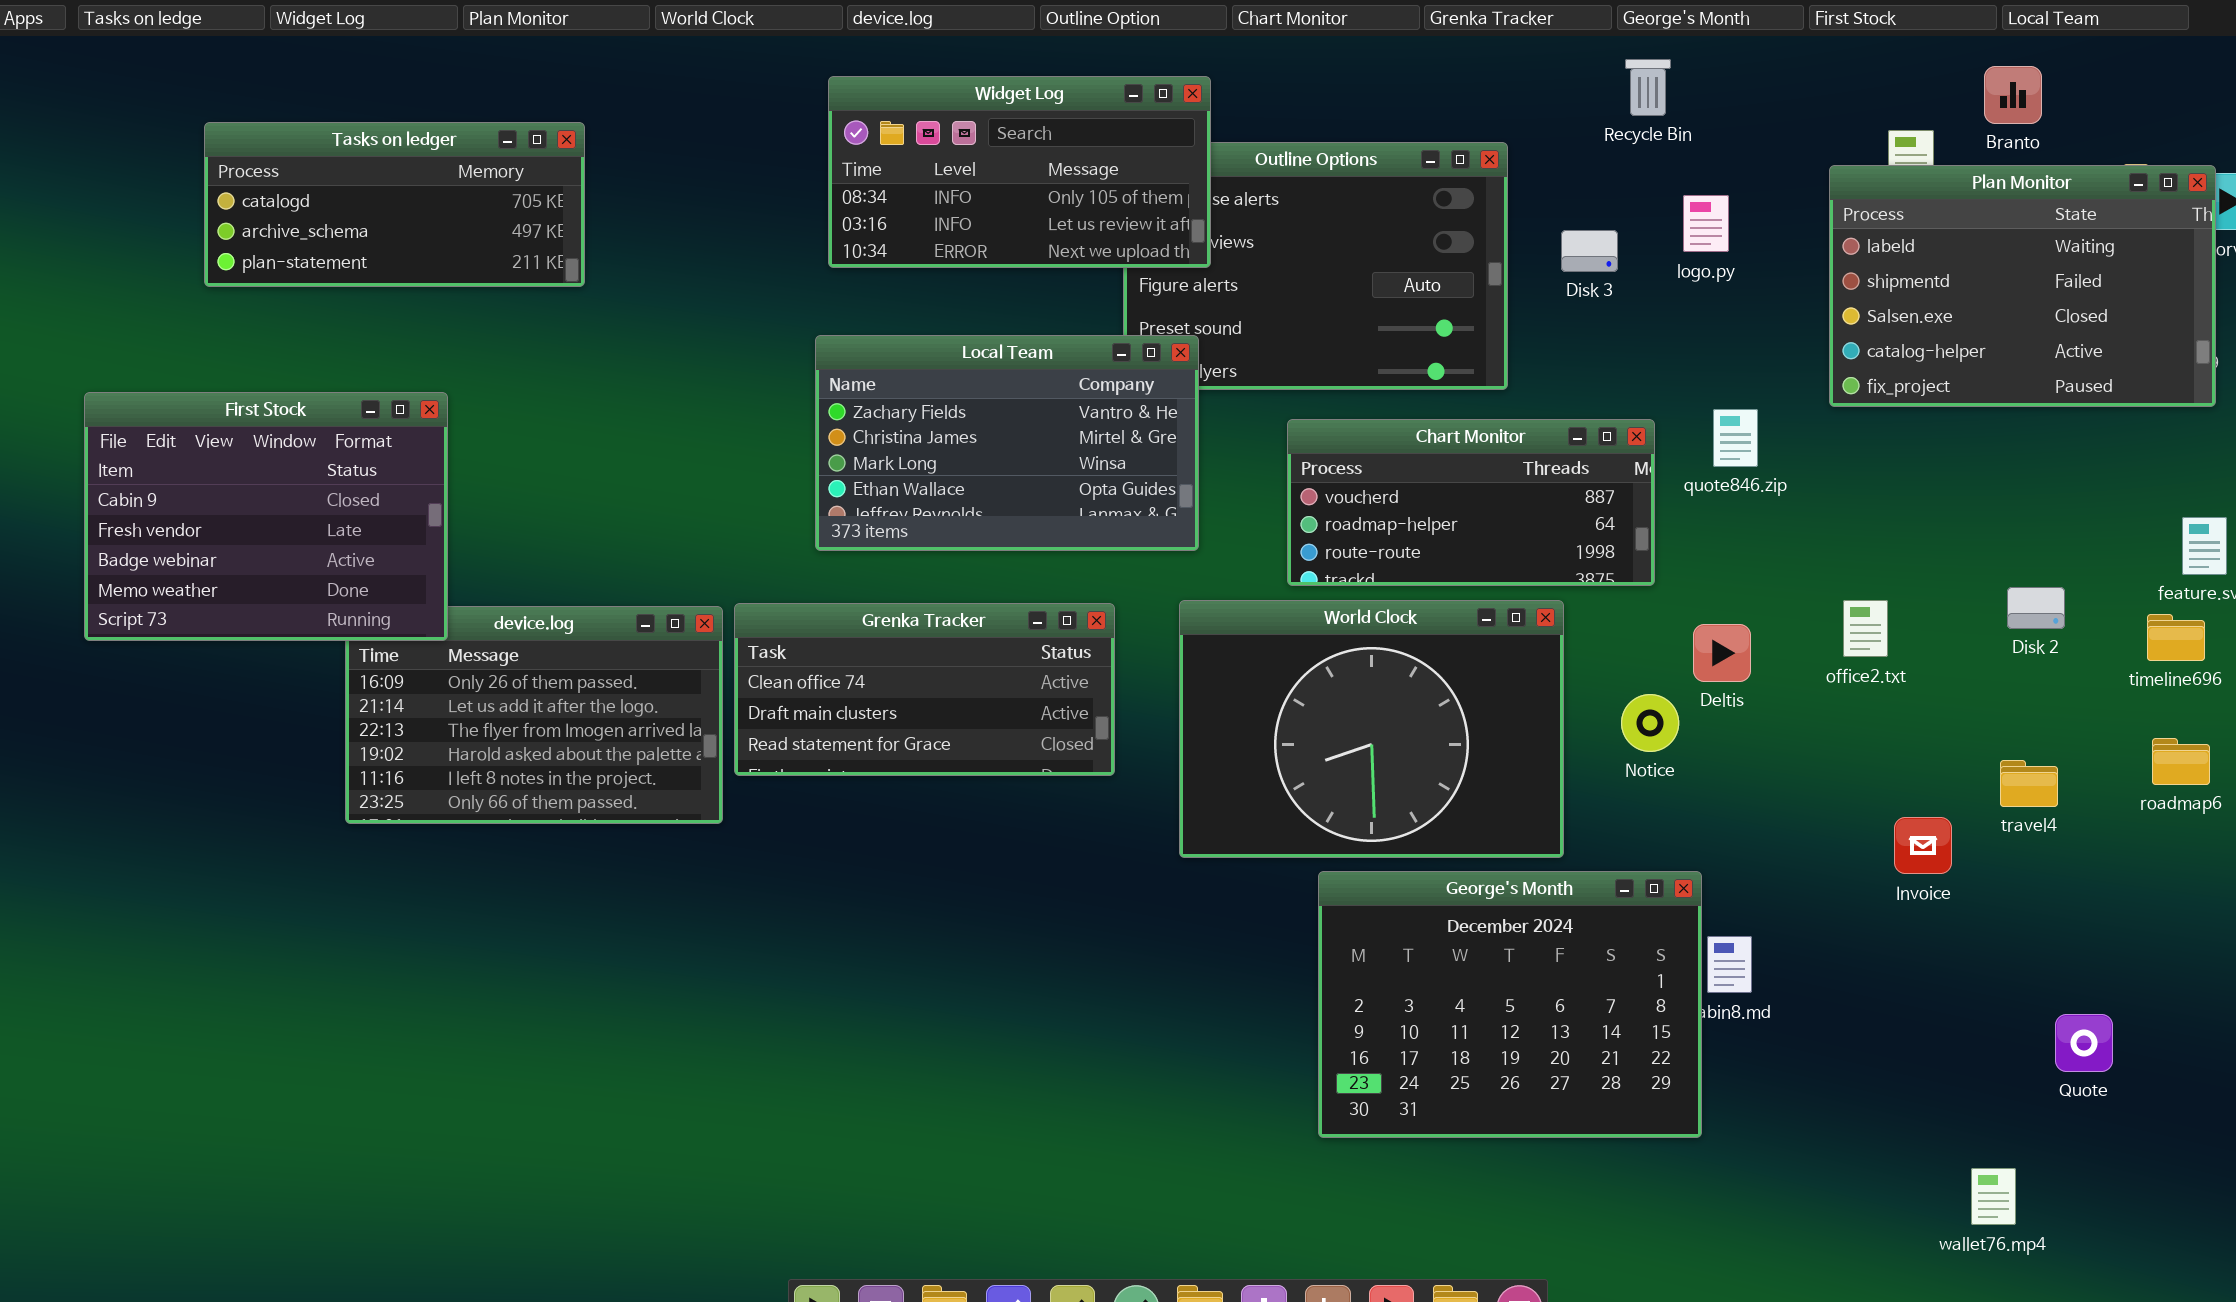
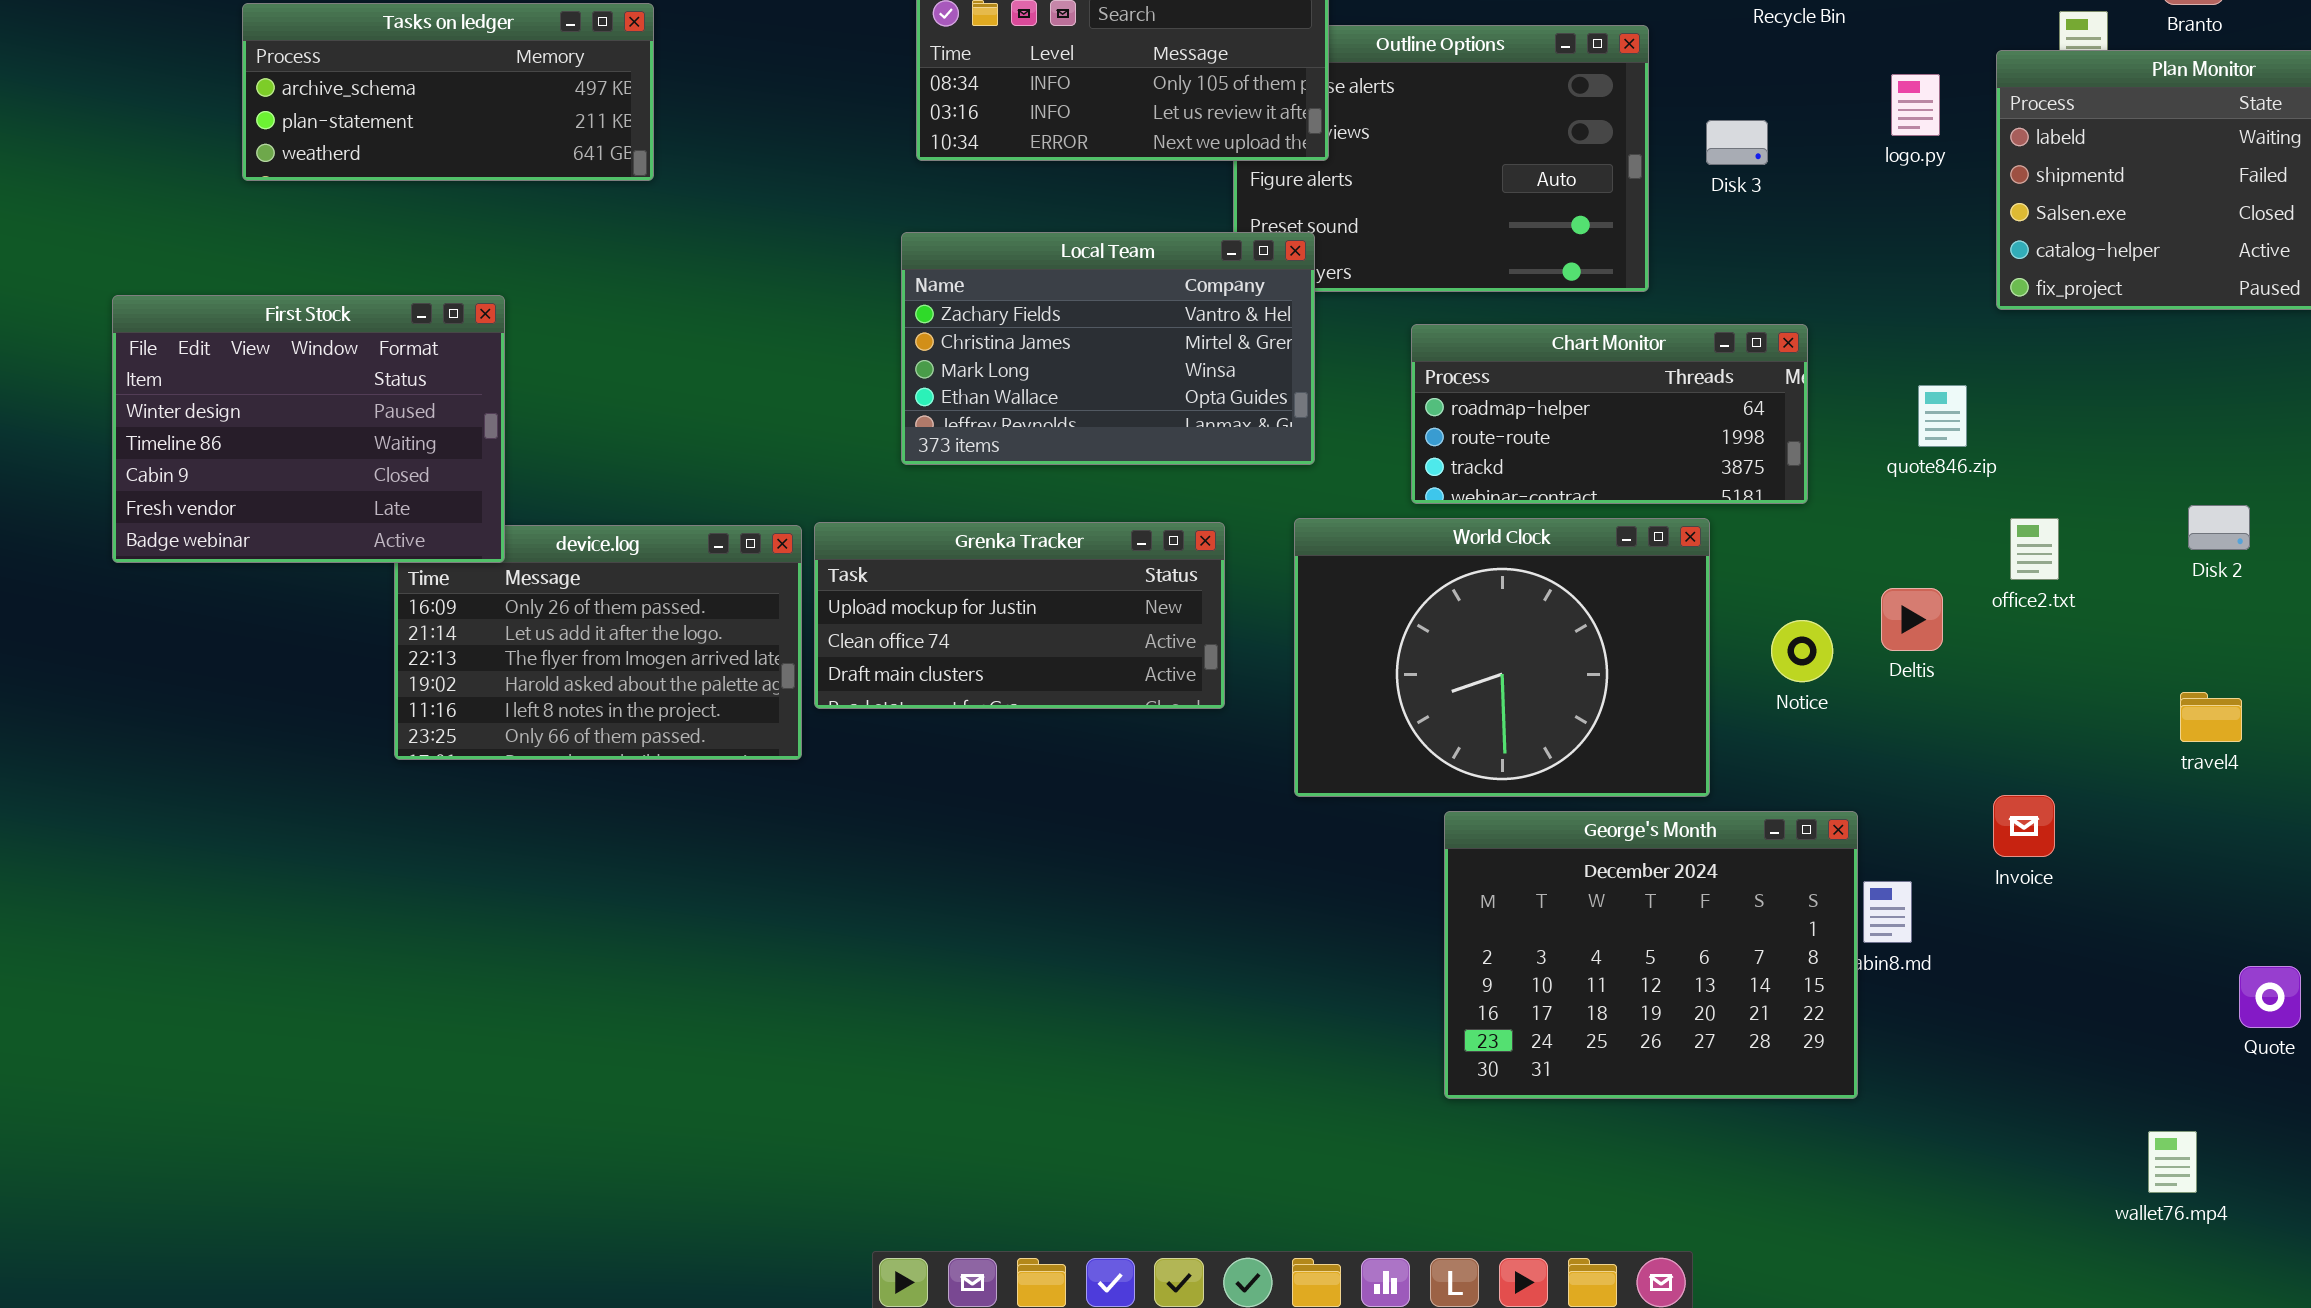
Tasks on ledger: [204,122,585,287] -> [242,3,654,181], scrolled down 1 row
logo.py: [1683,195,1729,252] -> [1891,74,1940,136], moved
First Stock: [84,392,448,641] -> [112,295,505,563], scrolled up 2 rows
quote846.zip: [1713,409,1758,467] -> [1918,385,1967,447], moved
Chart Monitor: [1287,419,1655,586] -> [1411,324,1808,504], scrolled down 1 row
Grenka Tracker: [734,603,1115,776] -> [814,522,1225,709], scrolled up 1 row
Deltis: [1693,624,1751,682] -> [1881,588,1943,651], moved
Invoice: [1894,817,1952,874] -> [1993,795,2055,857], moved

